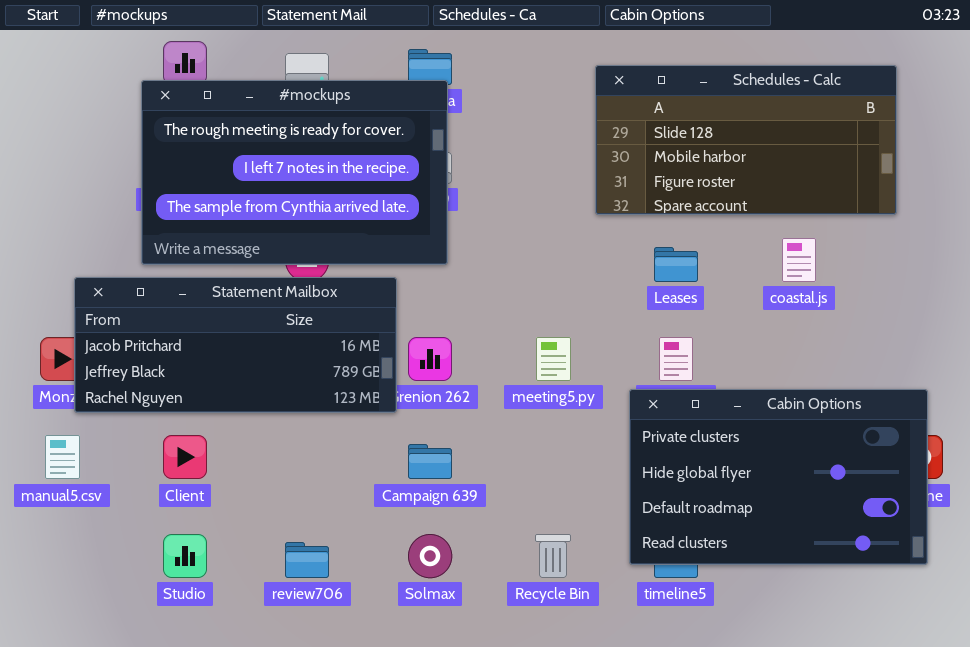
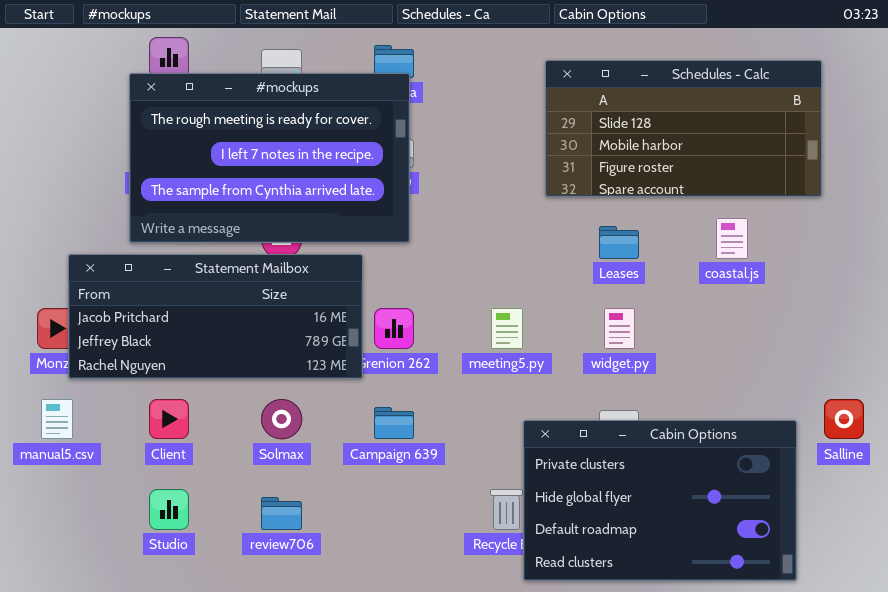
Cabin Options: [629,389,928,565] -> [523,420,797,581], moved
Solmax: [408,534,452,578] -> [261,399,302,439], moved

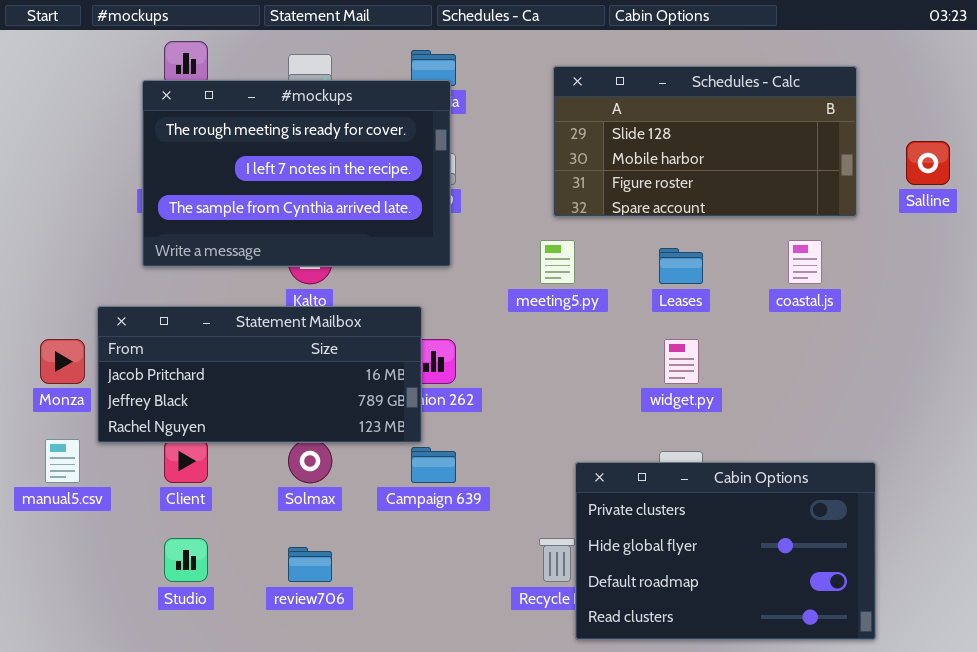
Schedules - Calc: [545,60,822,197] -> [553,66,857,217], moved
Statement Mailbox: [68,254,363,379] -> [97,306,422,443], moved
meeting5.py: [491,308,523,349] -> [540,240,575,284], moved
Salline: [824,399,864,439] -> [906,141,950,185], moved

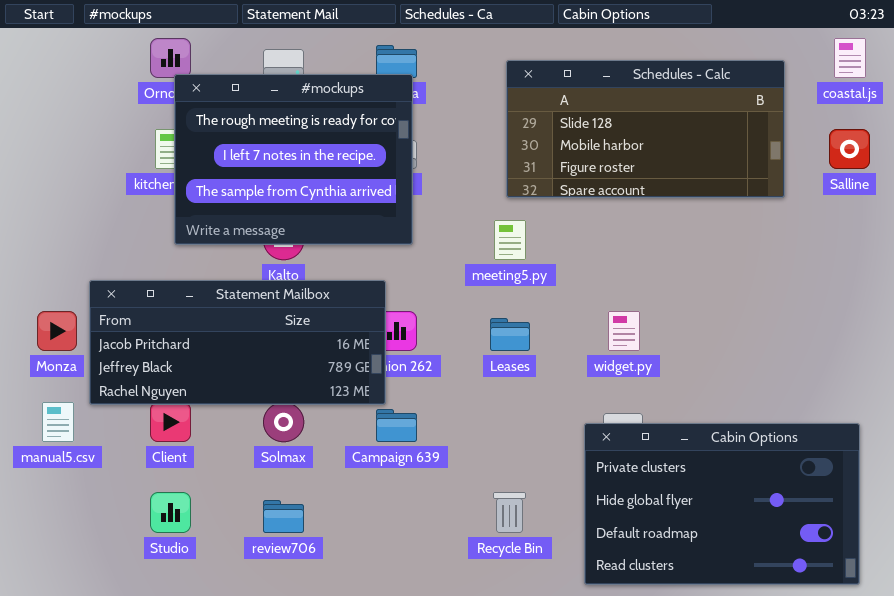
#mockups: [142,80,451,267] -> [174,74,413,245], resized
coastal.js: [788,240,822,284] -> [834,38,866,78], moved
Leases: [659,248,703,284] -> [490,318,530,351], moved
Cabin Options: [575,462,876,640] -> [584,423,860,585], moved

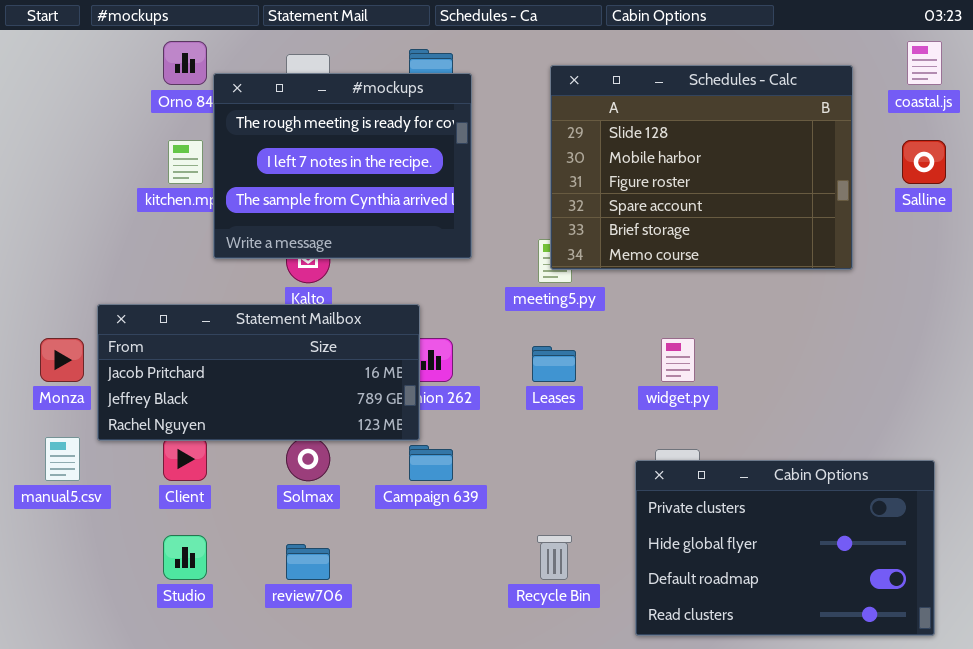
Schedules - Calc: [506,60,785,198] -> [550,65,853,270], resized
#mockups: [174,74,413,245] -> [213,73,472,259], moved

